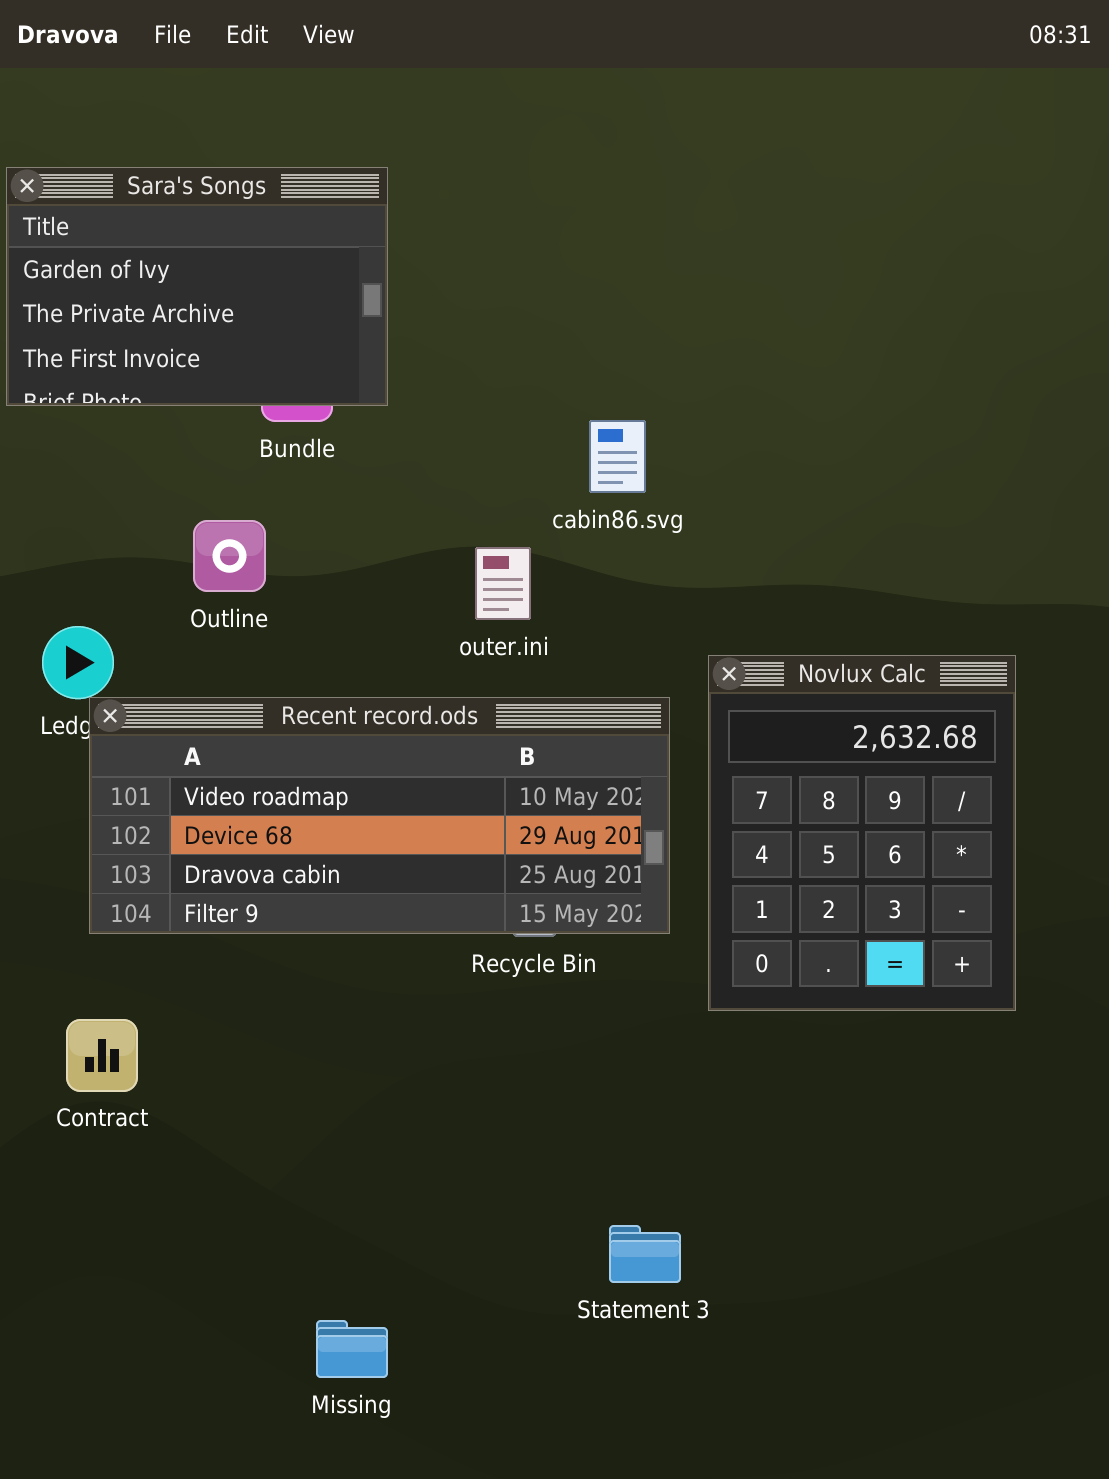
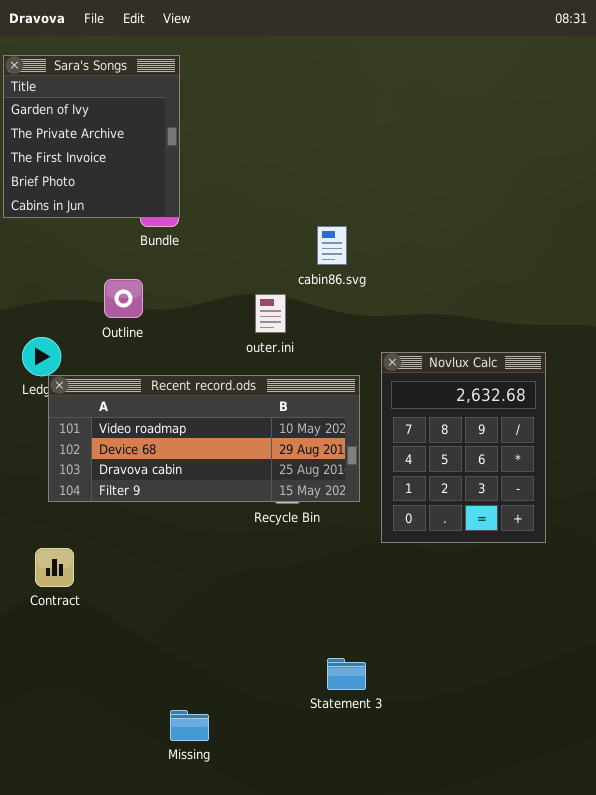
Sara's Songs: [6,167,388,406] -> [3,55,180,218], resized

